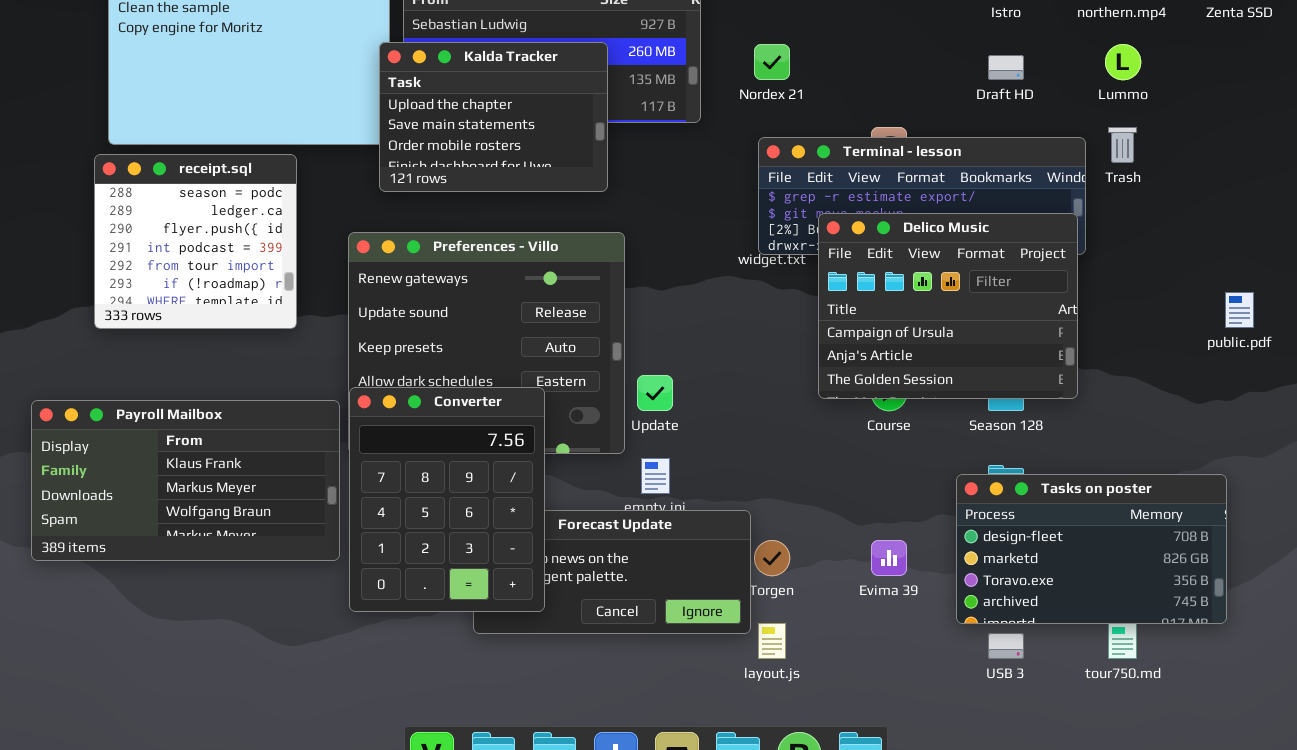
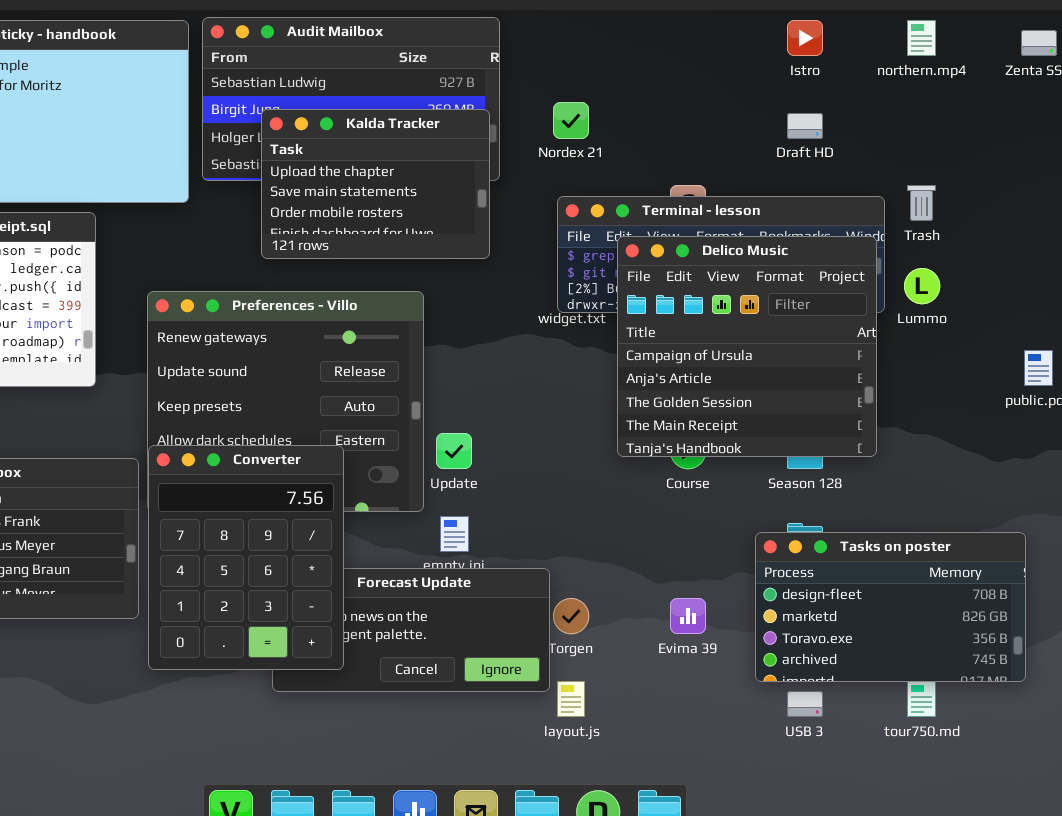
Kalda Tracker: [379,42,608,192] -> [261,109,490,259], moved
Lummo: [1105,44,1141,80] -> [904,268,940,304], moved
Delico Music: [818,213,1078,399] -> [617,236,877,457], resized

